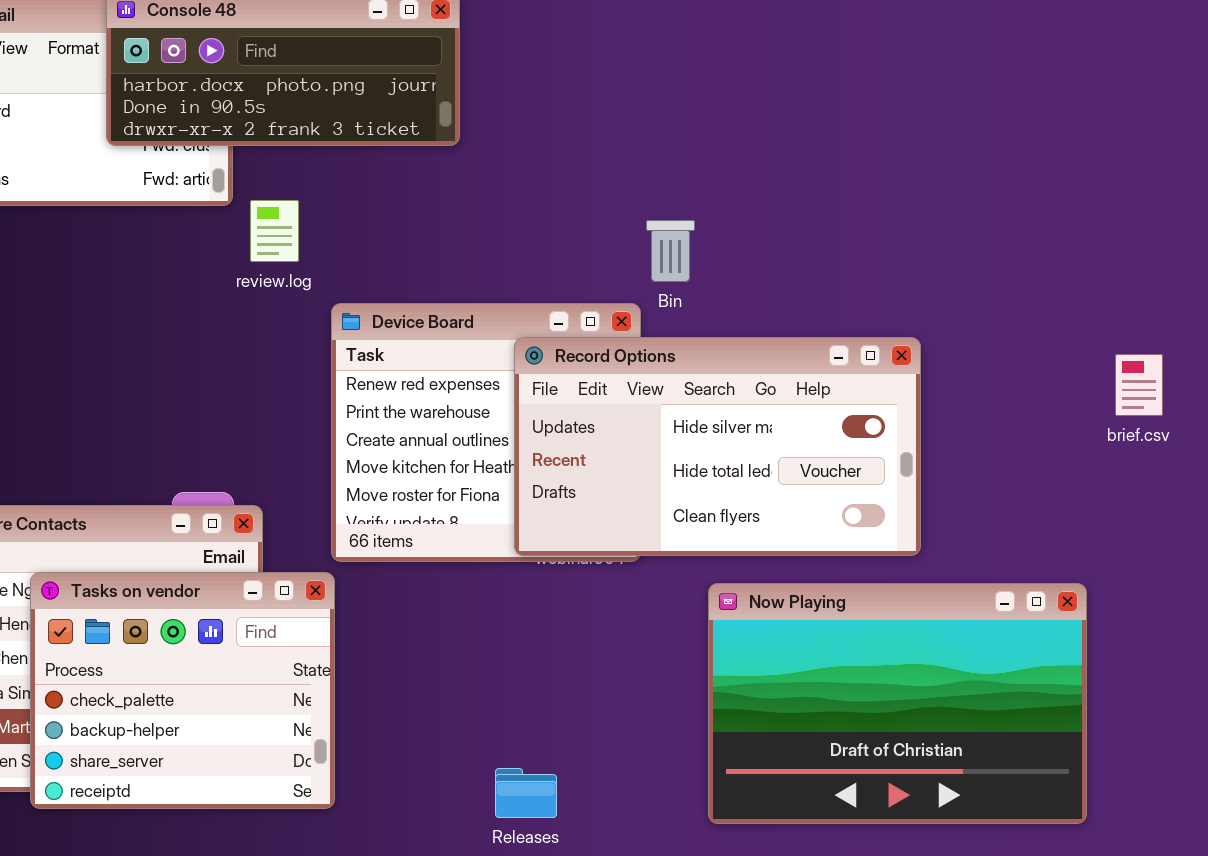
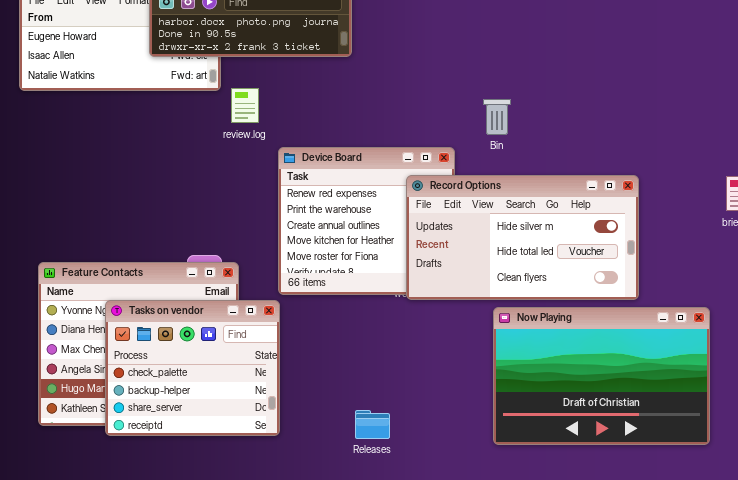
Bin: [646,220,695,282] -> [483,99,511,135], moved
Record Options: [514,337,921,556] -> [406,175,639,300], moved
Releases: [495,768,557,818] -> [355,410,390,439], moved

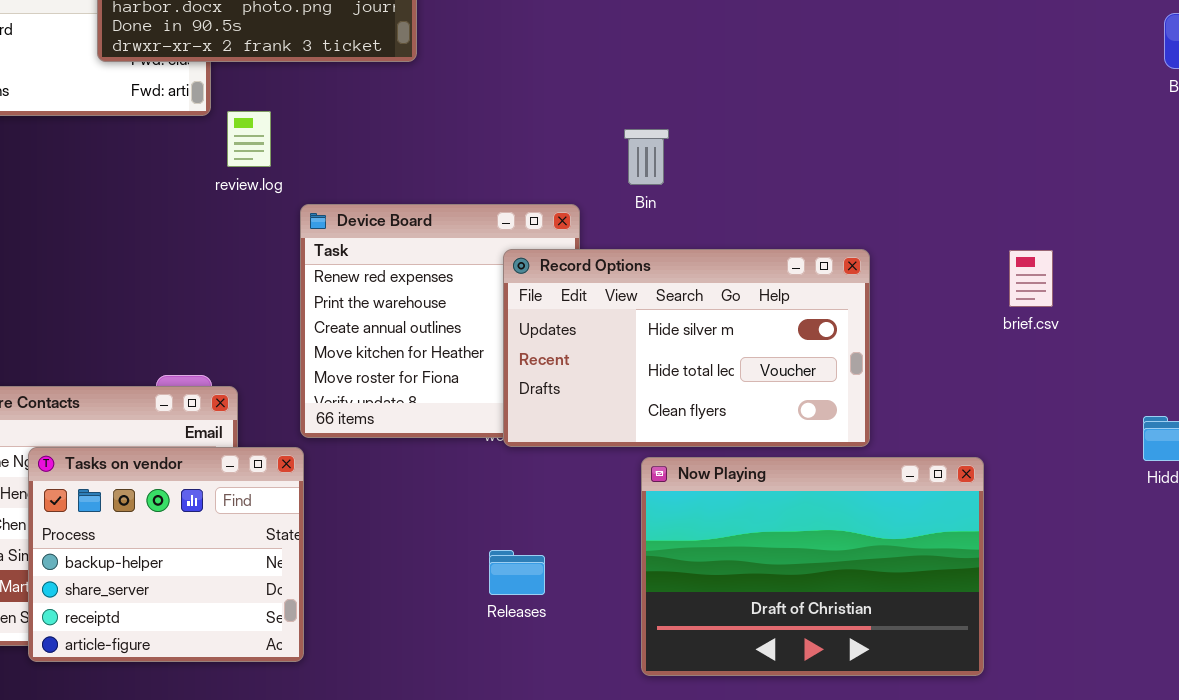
Tasks on vendor: [105,300,280,436] -> [28,447,304,662], scrolled down 1 row
Releases: [355,410,390,439] -> [489,550,545,595], moved

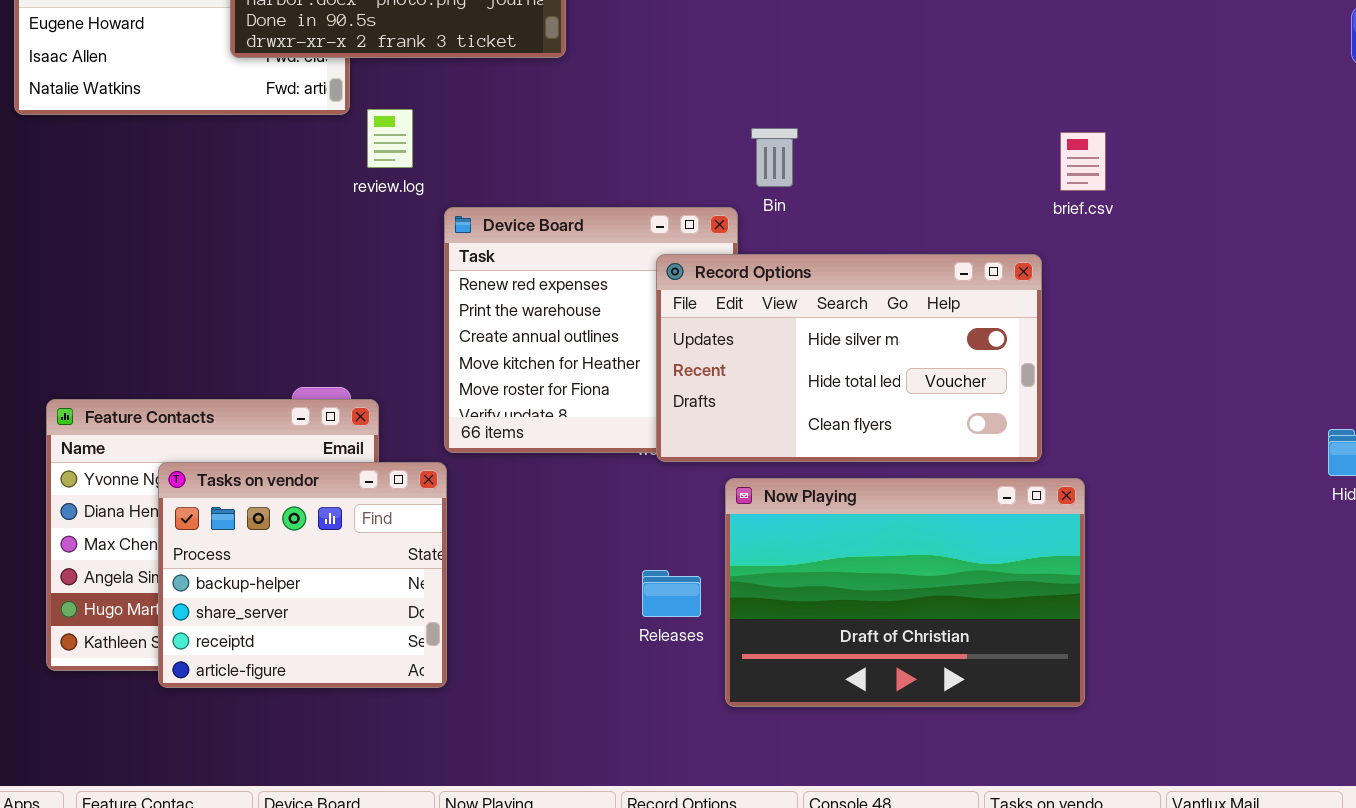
Bin: [624,129,669,185] -> [751,128,798,187], moved
brief.csv: [1009,250,1053,307] -> [1060,132,1106,191], moved
Now Playing: [641,457,984,676] -> [725,478,1085,707], moved

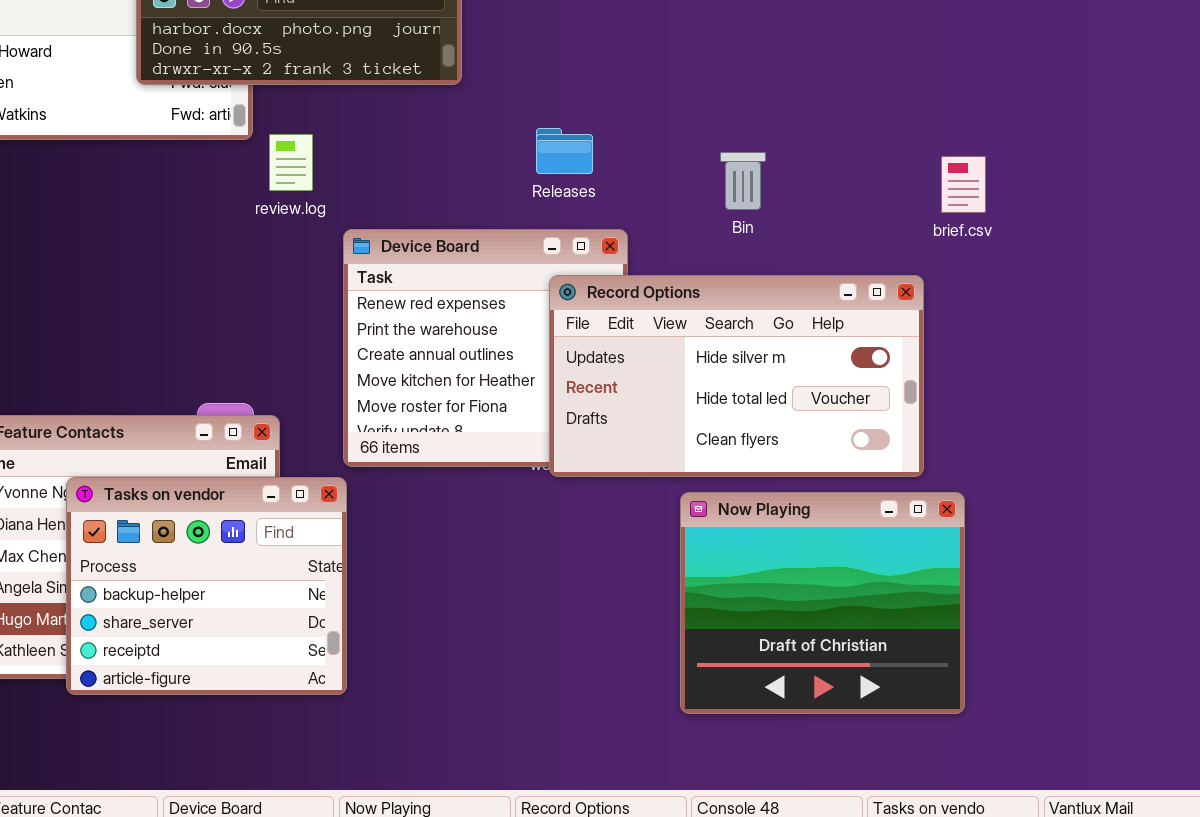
Bin: [751,128,798,187] -> [720,152,766,210], moved
Now Playing: [725,478,1085,707] -> [680,492,965,714], resized
Releases: [642,570,701,617] -> [536,128,593,174], moved

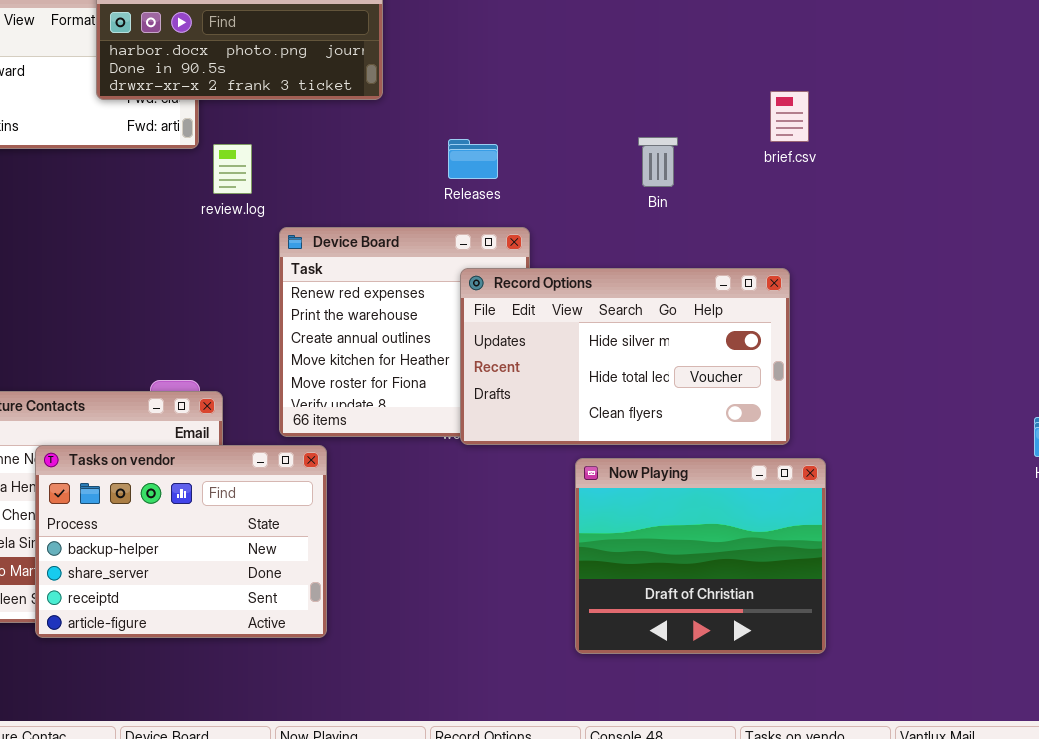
Bin: [720,152,766,210] -> [638,137,678,187], moved
brief.csv: [941,156,986,213] -> [770,91,809,142], moved
Tasks on vendor: [66,477,347,695] -> [35,445,327,638], resized

